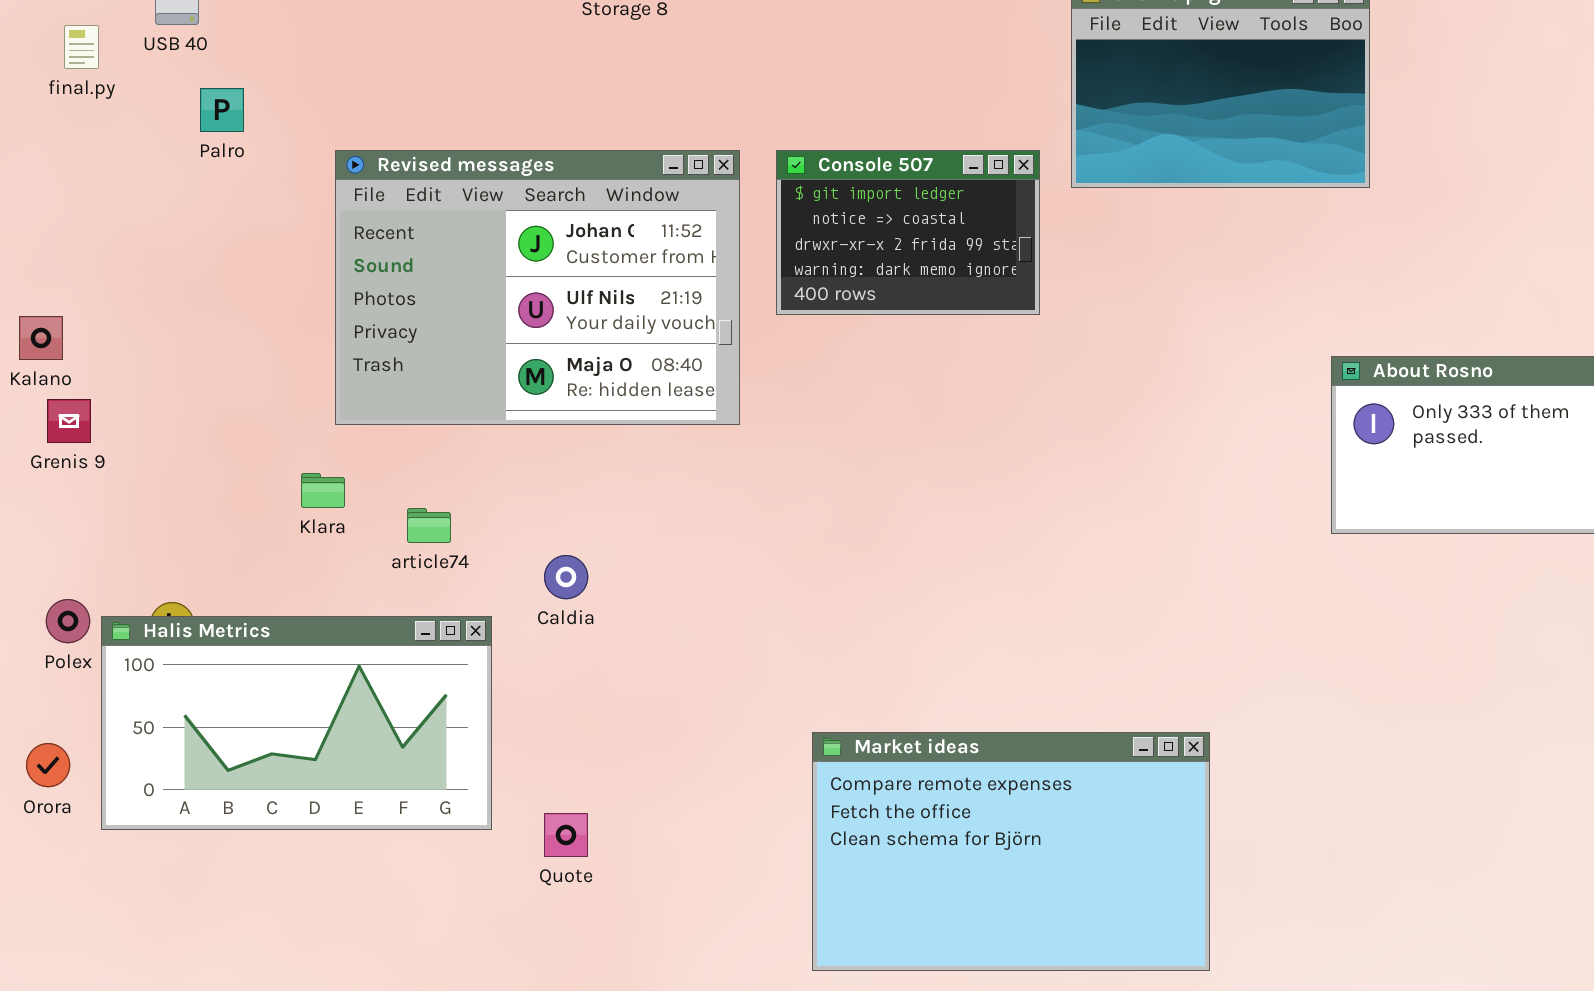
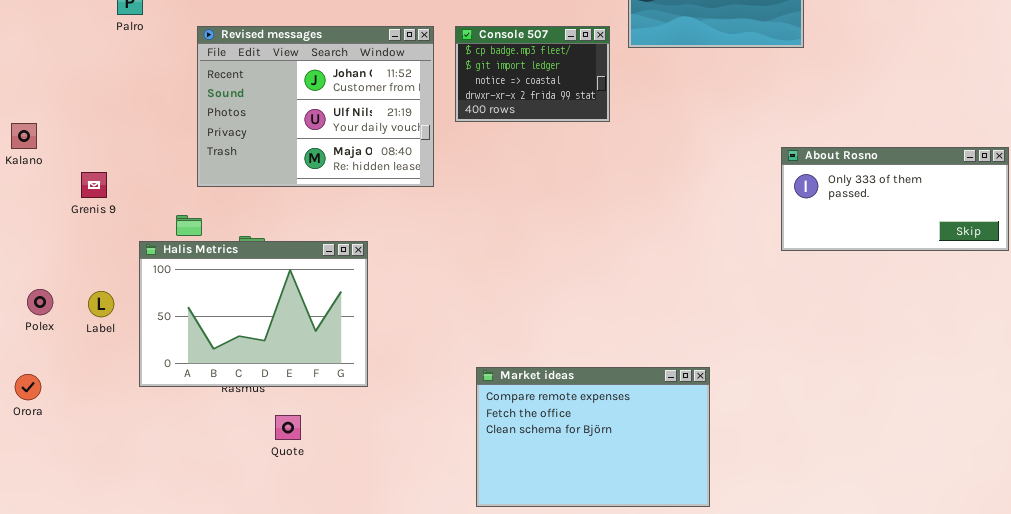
Console 507: [776,150,1040,315] -> [455,26,610,122], scrolled up 1 row
Grenis 9: [47,399,91,443] -> [81,172,107,198], moved
Halis Metrics: [101,616,492,830] -> [139,241,368,387], moved, resized
Quote: [544,813,588,857] -> [275,415,301,440], moved

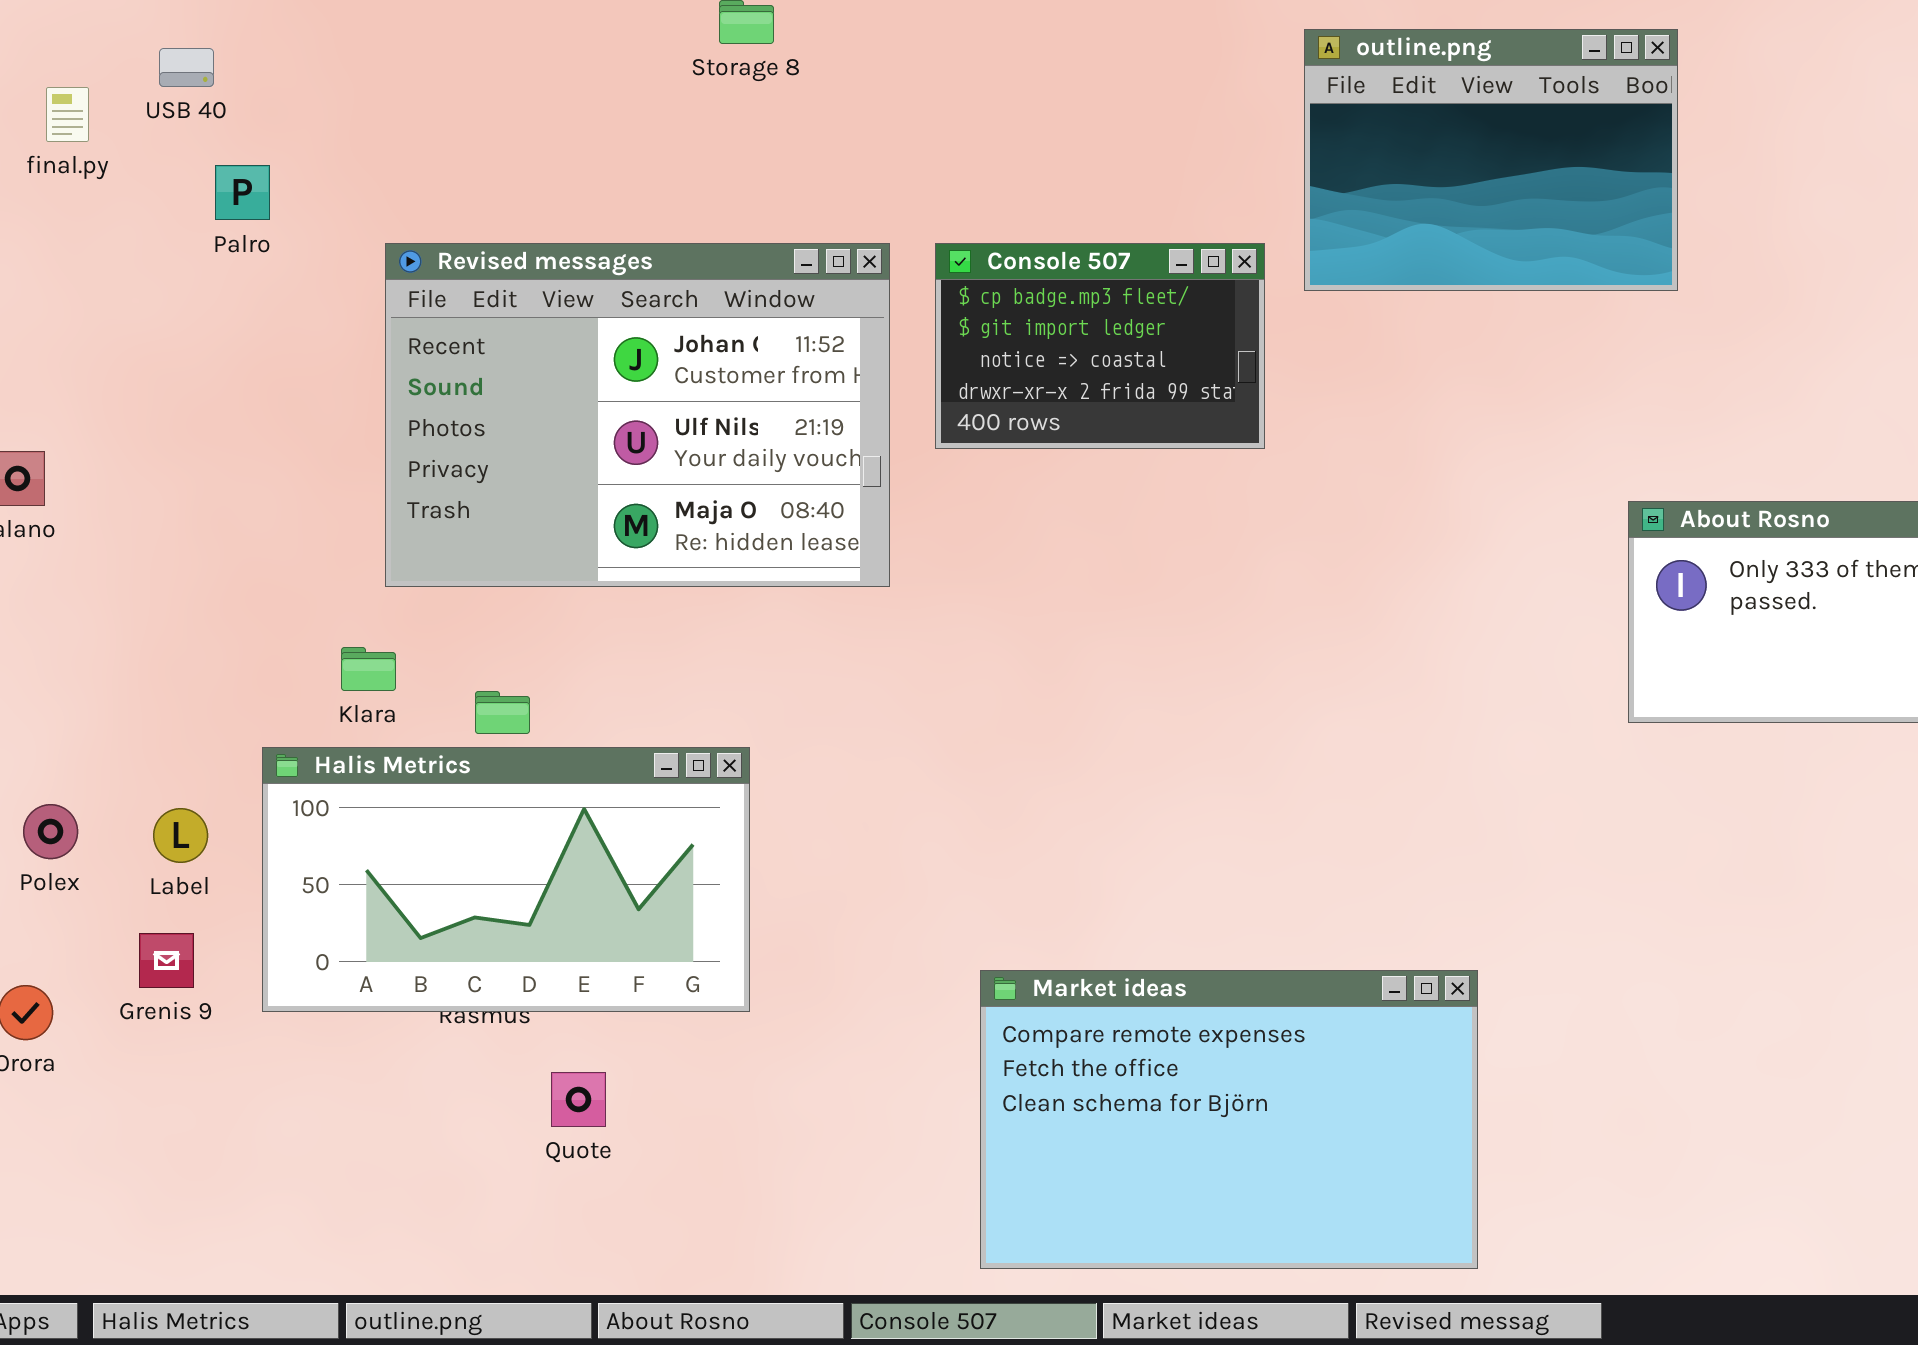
Grenis 9: [81,172,107,198] -> [139,933,194,988], moved
Halis Metrics: [139,241,368,387] -> [262,747,750,1012], resized

